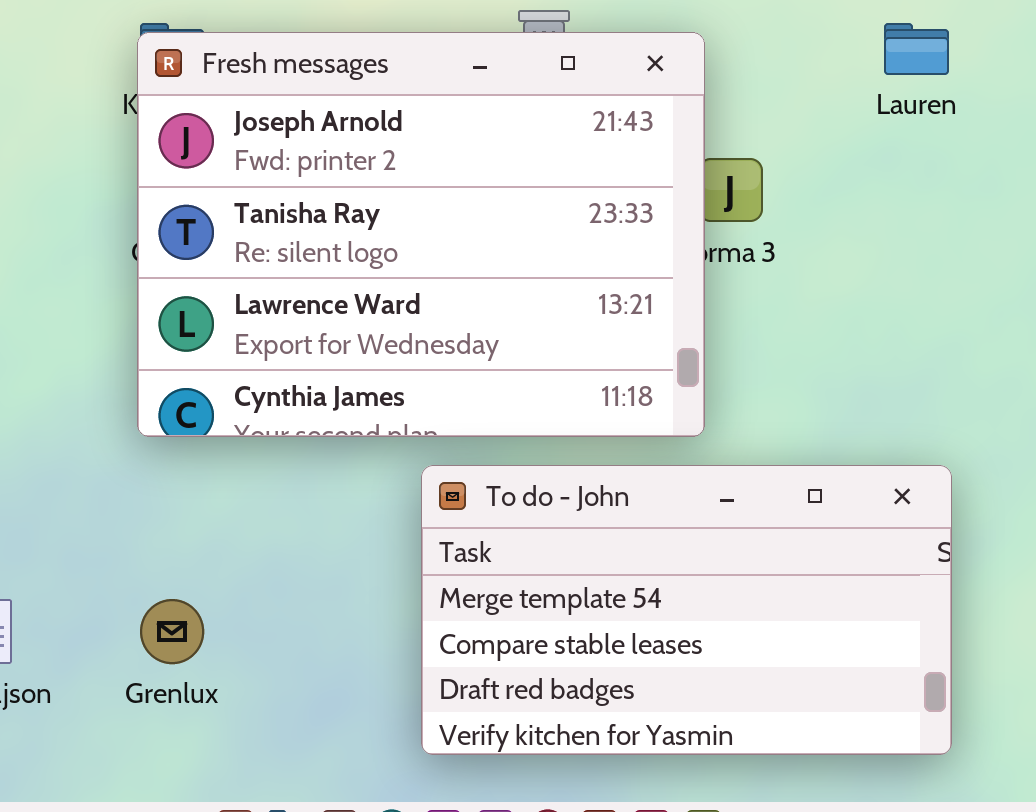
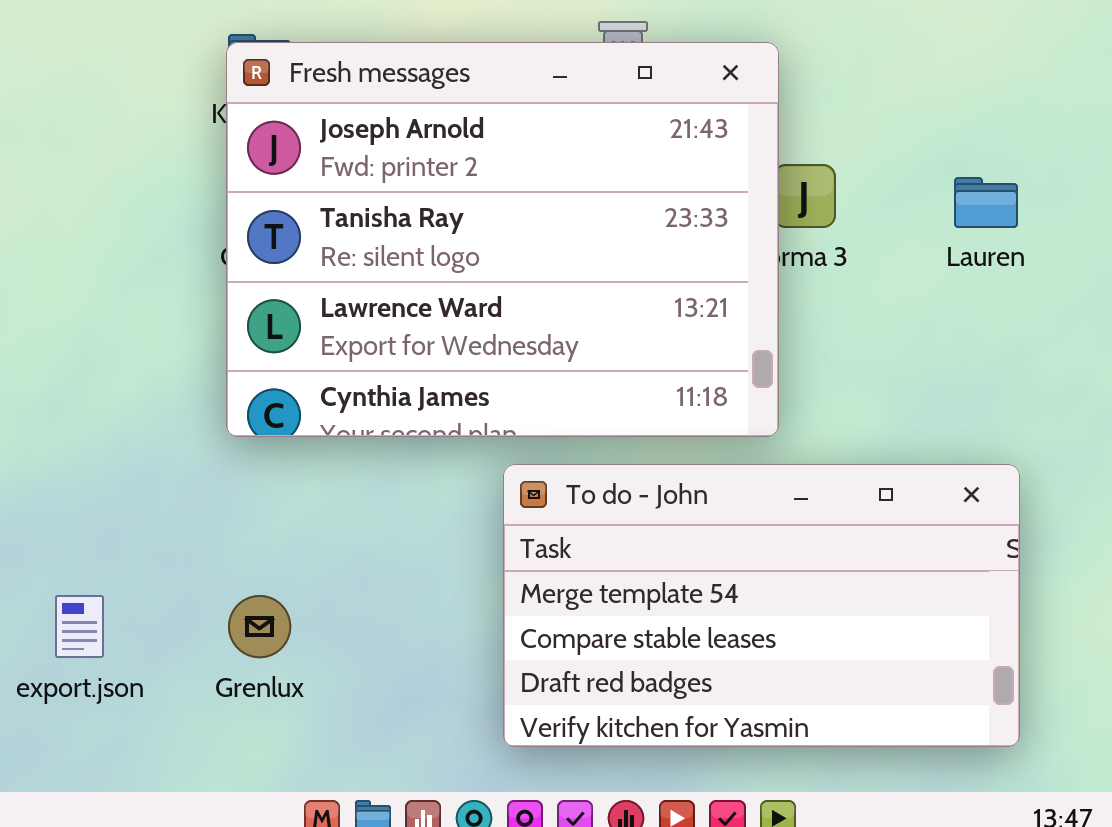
Lauren: [884,23,949,75] -> [954,177,1018,228], moved

